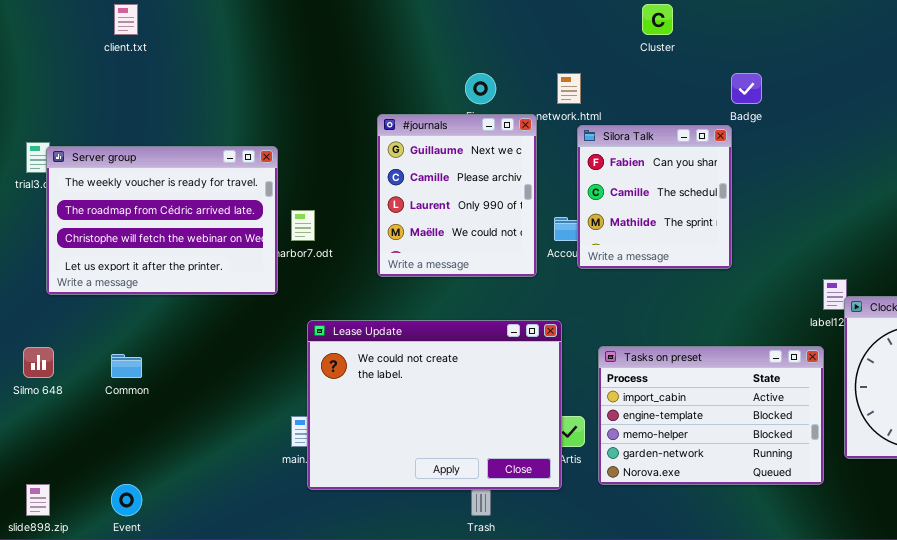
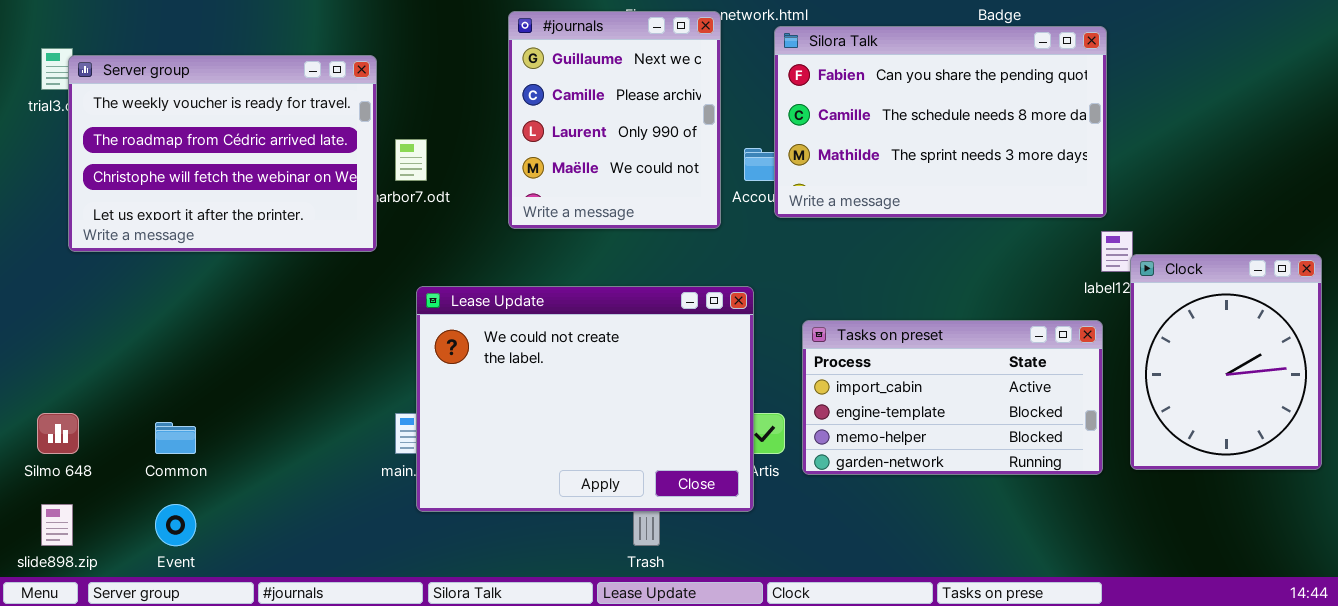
Silora Talk: [577,125,732,269] -> [774,26,1107,218], resized
Tasks on preset: [598,346,824,485] -> [802,320,1103,475], resized
Silmo 648: [23,347,54,378] -> [37,413,79,454], moved
Common: [111,354,142,378] -> [155,422,196,454], moved

